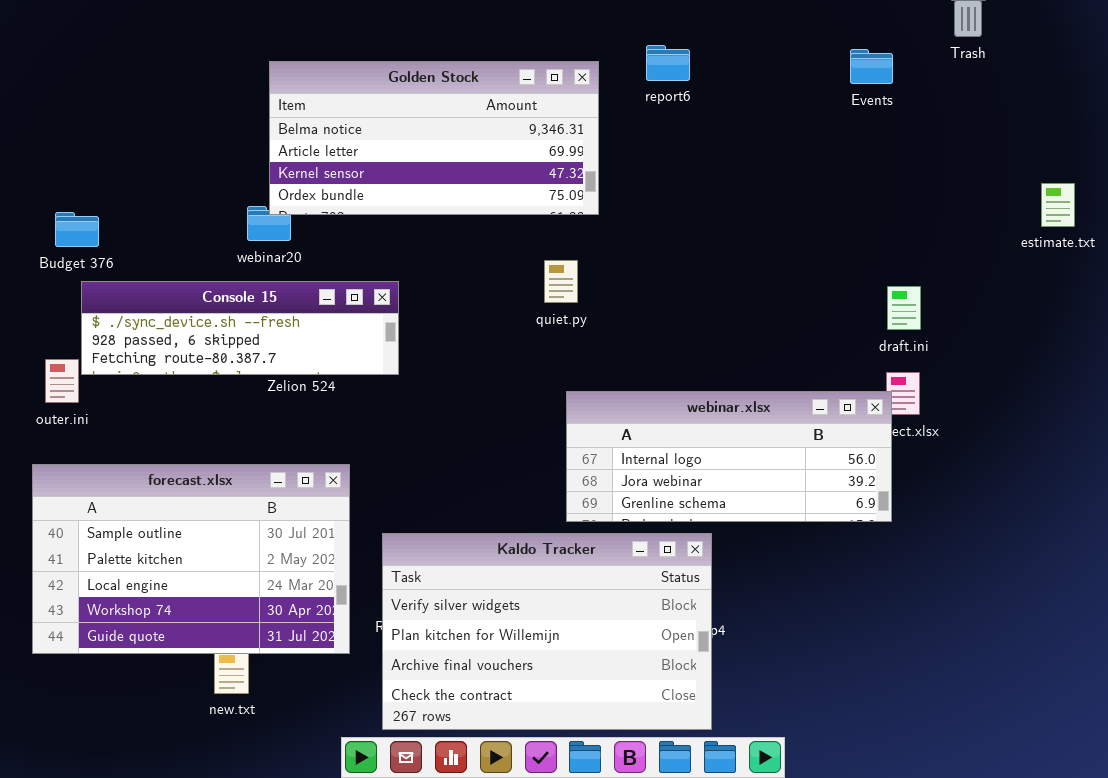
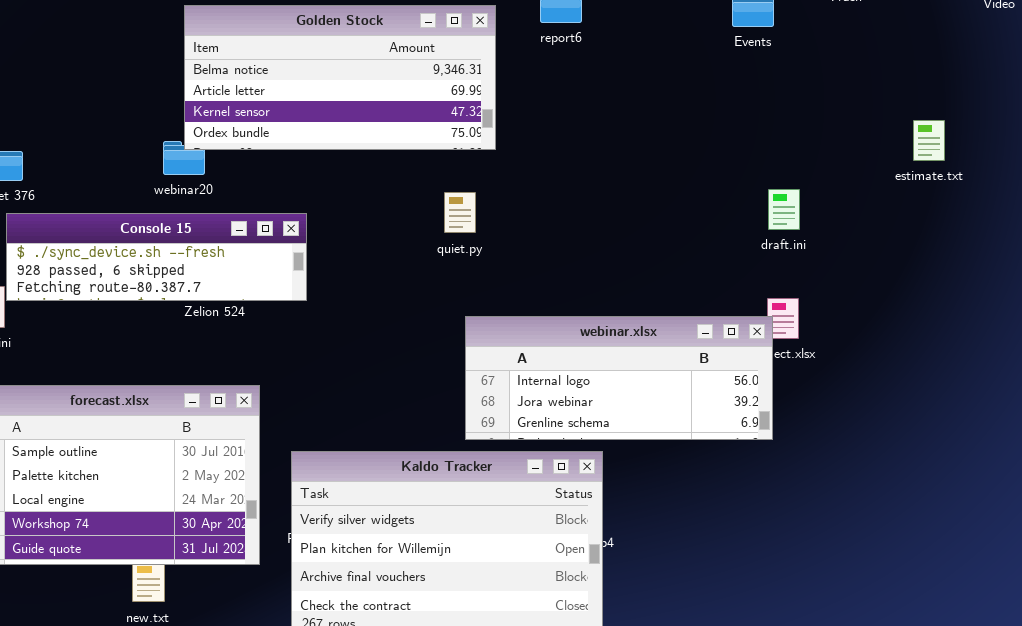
draft.ini: [887,286,921,330] -> [768,189,800,230], moved

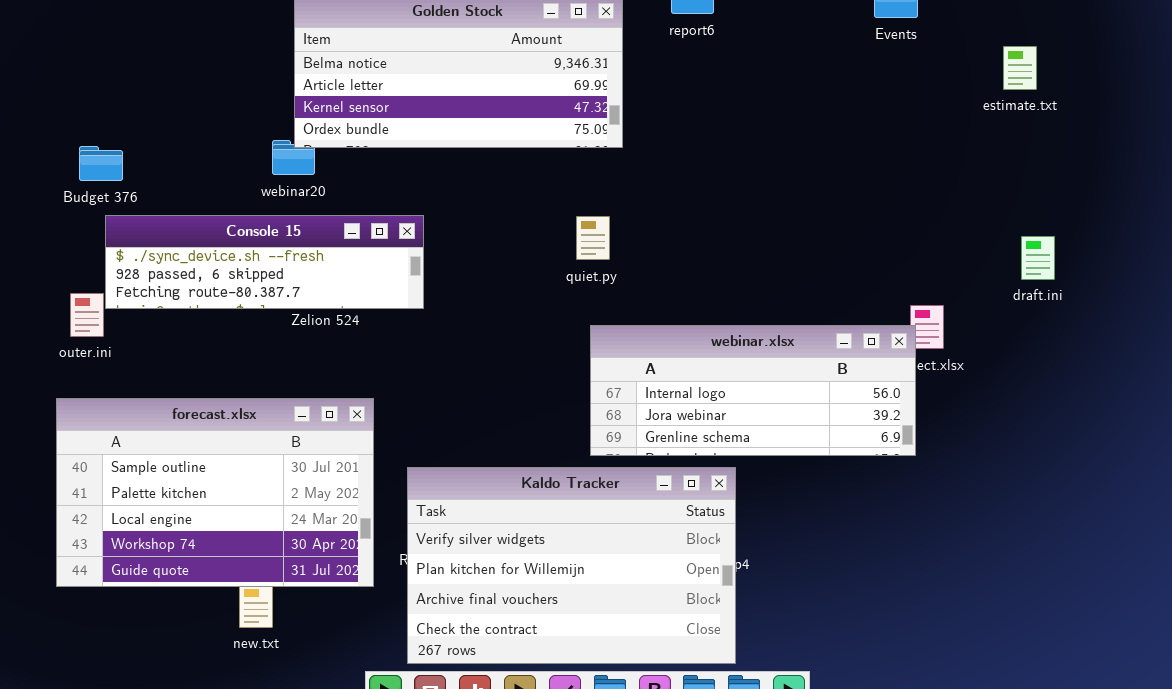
estimate.txt: [913,120,945,161] -> [1003,46,1037,90], moved
draft.ini: [768,189,800,230] -> [1021,236,1055,280], moved
quiet.py: [444,192,476,233] -> [576,216,610,260], moved

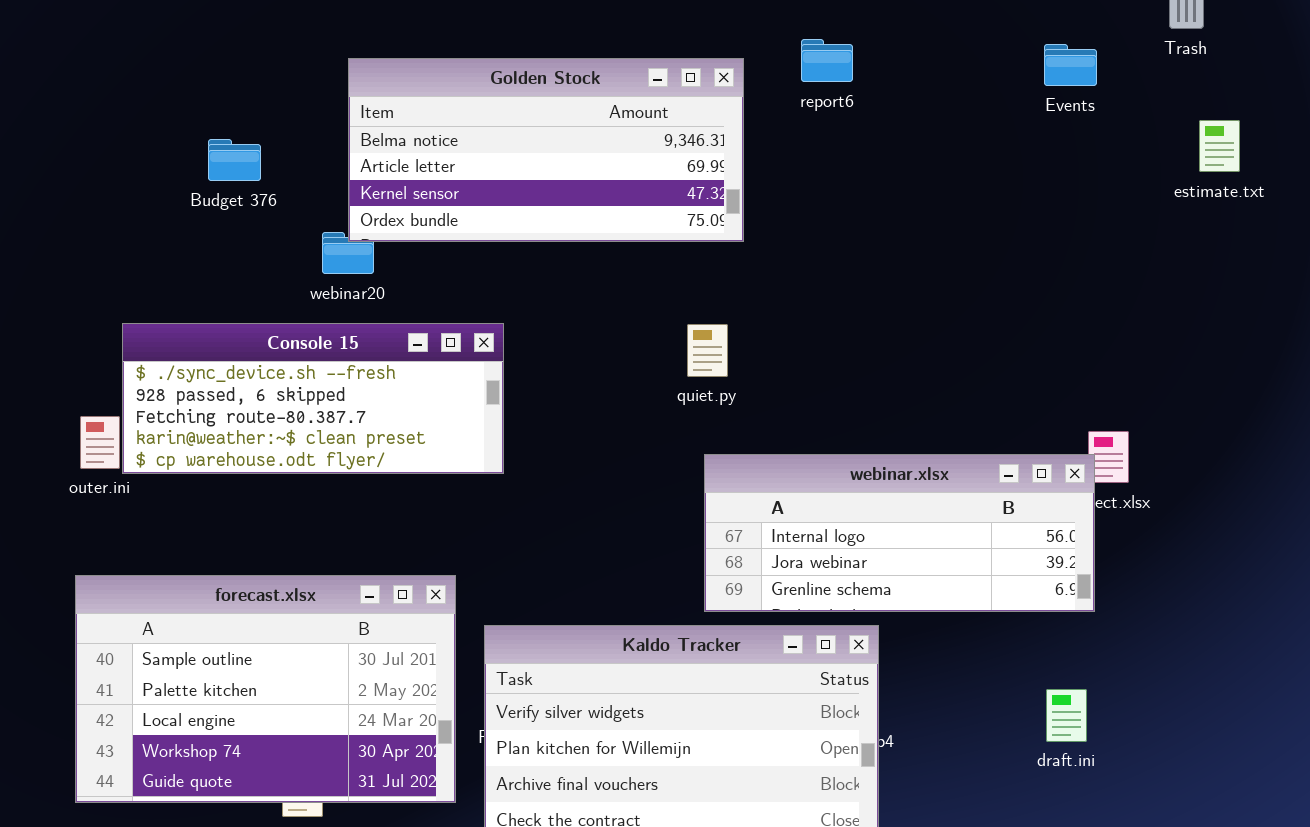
Budget 376: [79,146,123,181] -> [208,139,261,181], moved
Console 15: [105,215,424,309] -> [122,323,504,474], resized
draft.ini: [1021,236,1055,280] -> [1046,689,1087,742], moved
forecast.xlsx: [56,398,374,587] -> [75,575,456,803], moved

